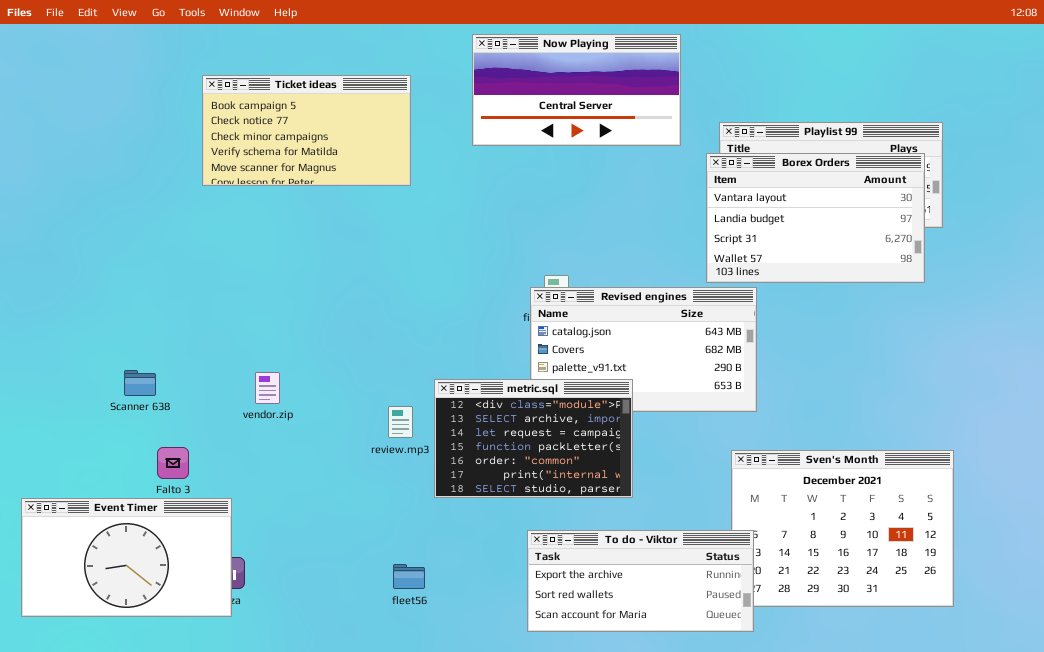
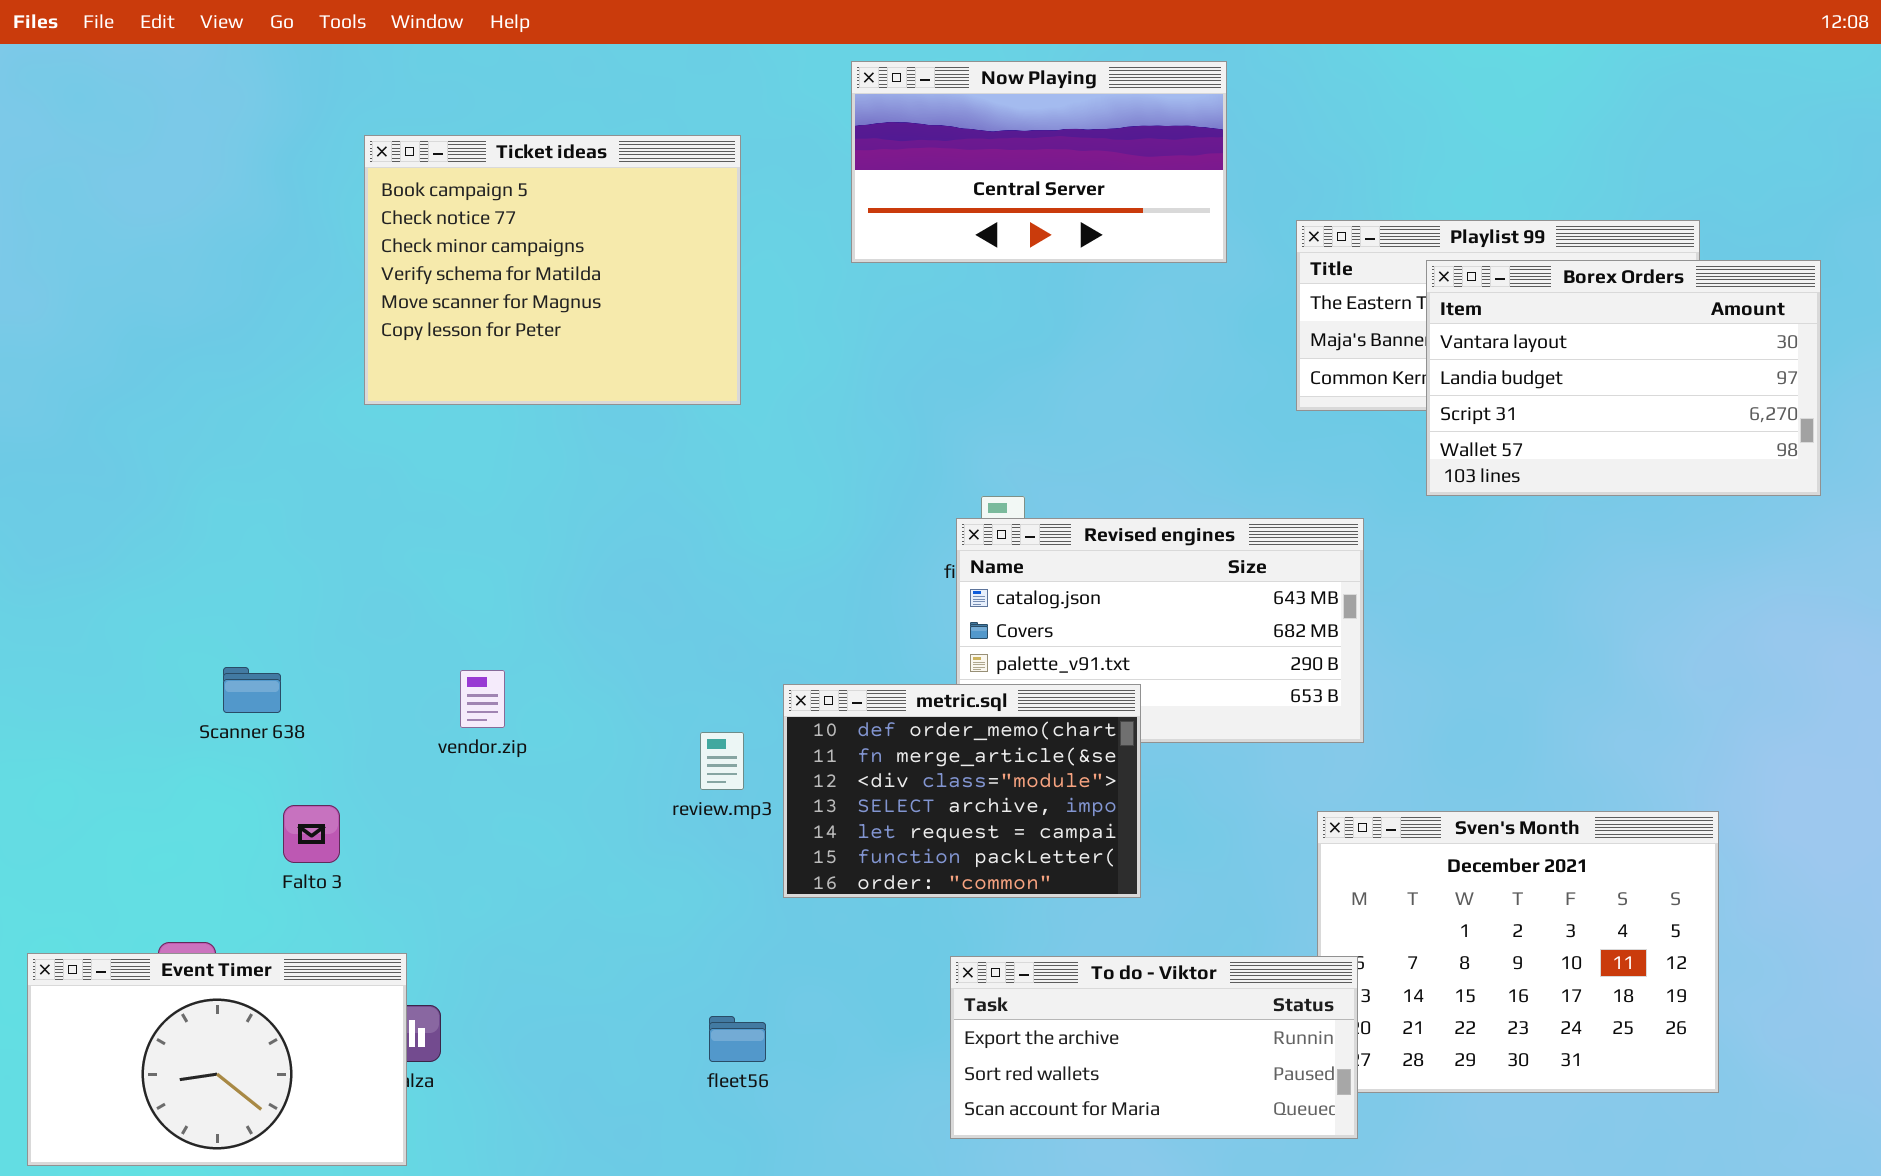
Ticket ideas: [202,75,411,186] -> [364,135,741,405], resized
Borex Orders: [706,153,925,283] -> [1426,260,1821,496], moved
metric.sql: [434,379,633,498] -> [783,684,1141,898], scrolled up 2 rows
Event Timer: [21,498,232,617] -> [27,953,407,1166], moved

